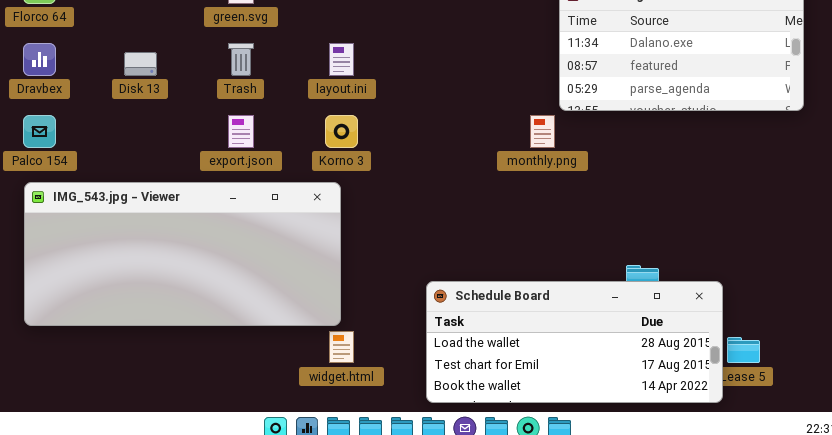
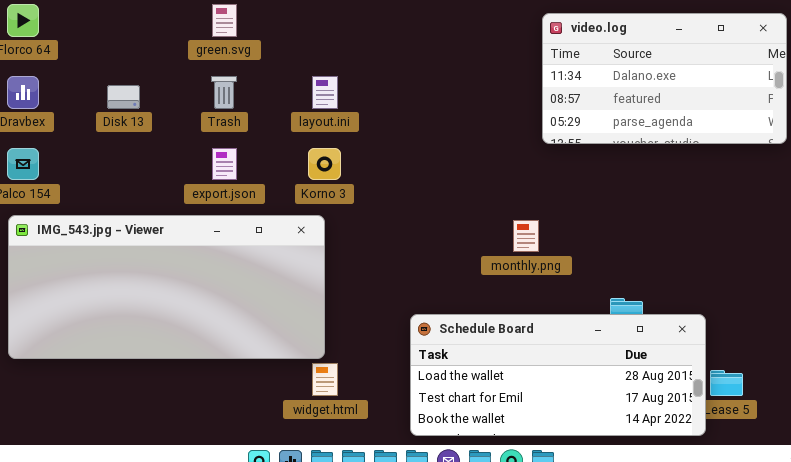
monthly.png: [530,115,555,148] -> [513,220,539,252], moved

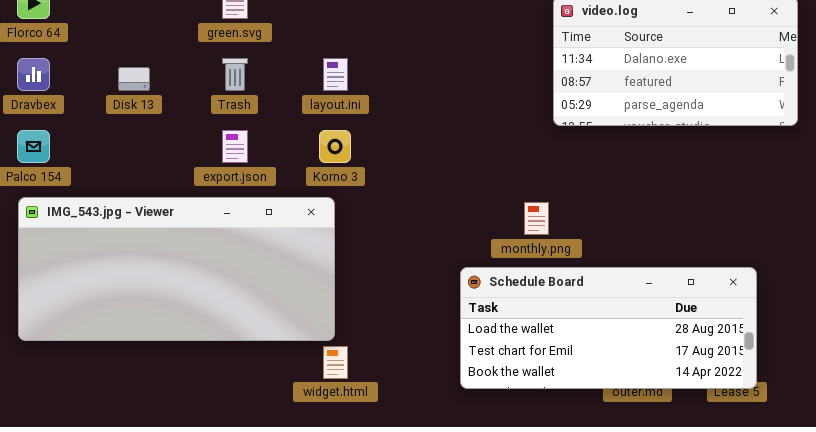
Schedule Board: [410,314,706,436] -> [460,267,757,389], moved

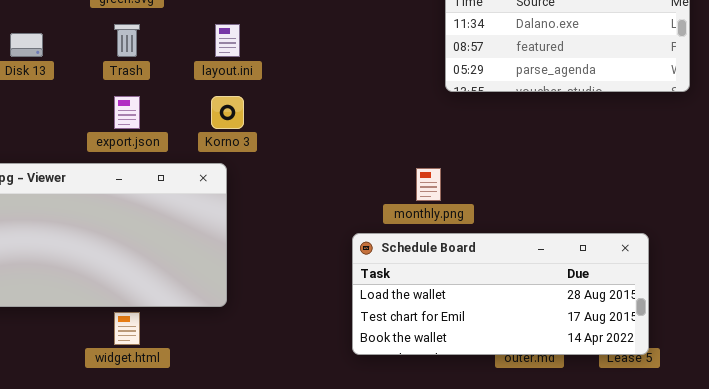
widget.html: [323,346,348,379] -> [114,312,140,345], moved

